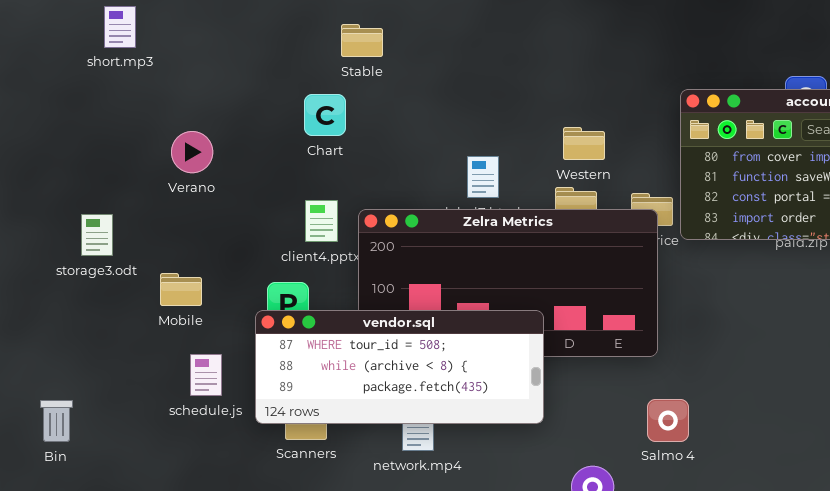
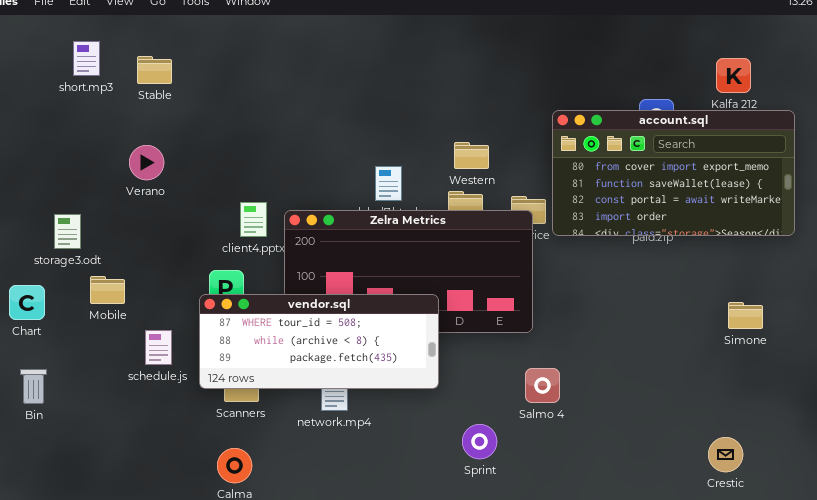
Stable: [341,24,383,57] -> [137,56,172,84], moved
Chart: [304,94,346,136] -> [9,285,45,320], moved
Mobile: [160,273,202,306] -> [90,276,125,304], moved

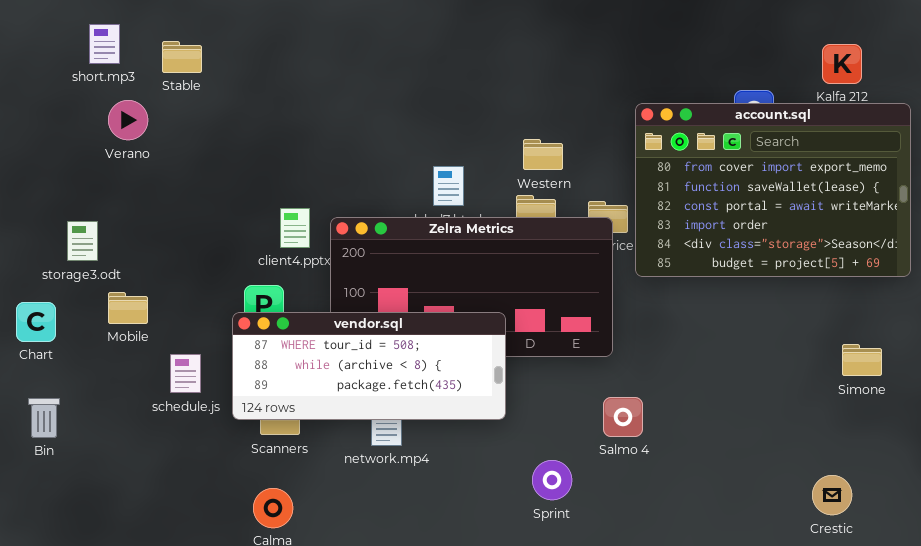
account.sql: [552,110,795,236] -> [635,103,911,277], resized
Verano: [129,145,164,180] -> [108,100,148,140], moved
Simone: [728,302,763,329] -> [842,344,882,376], moved

